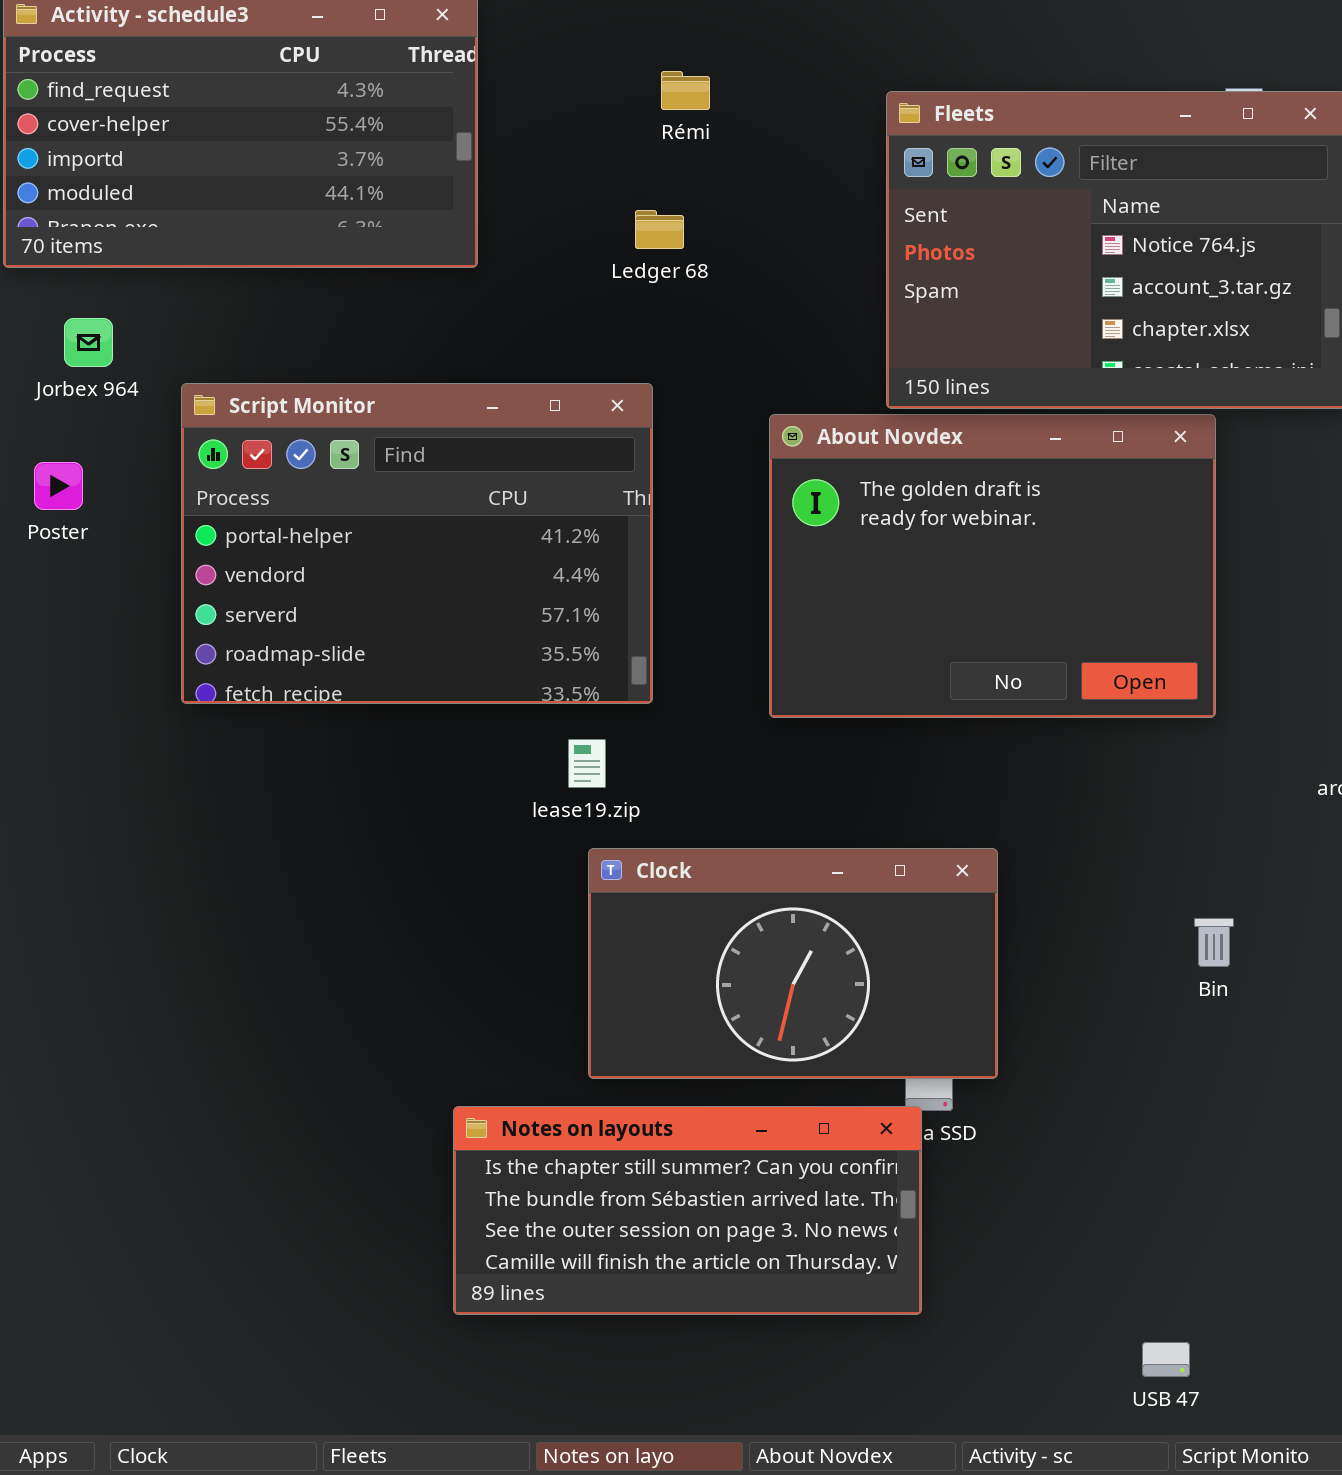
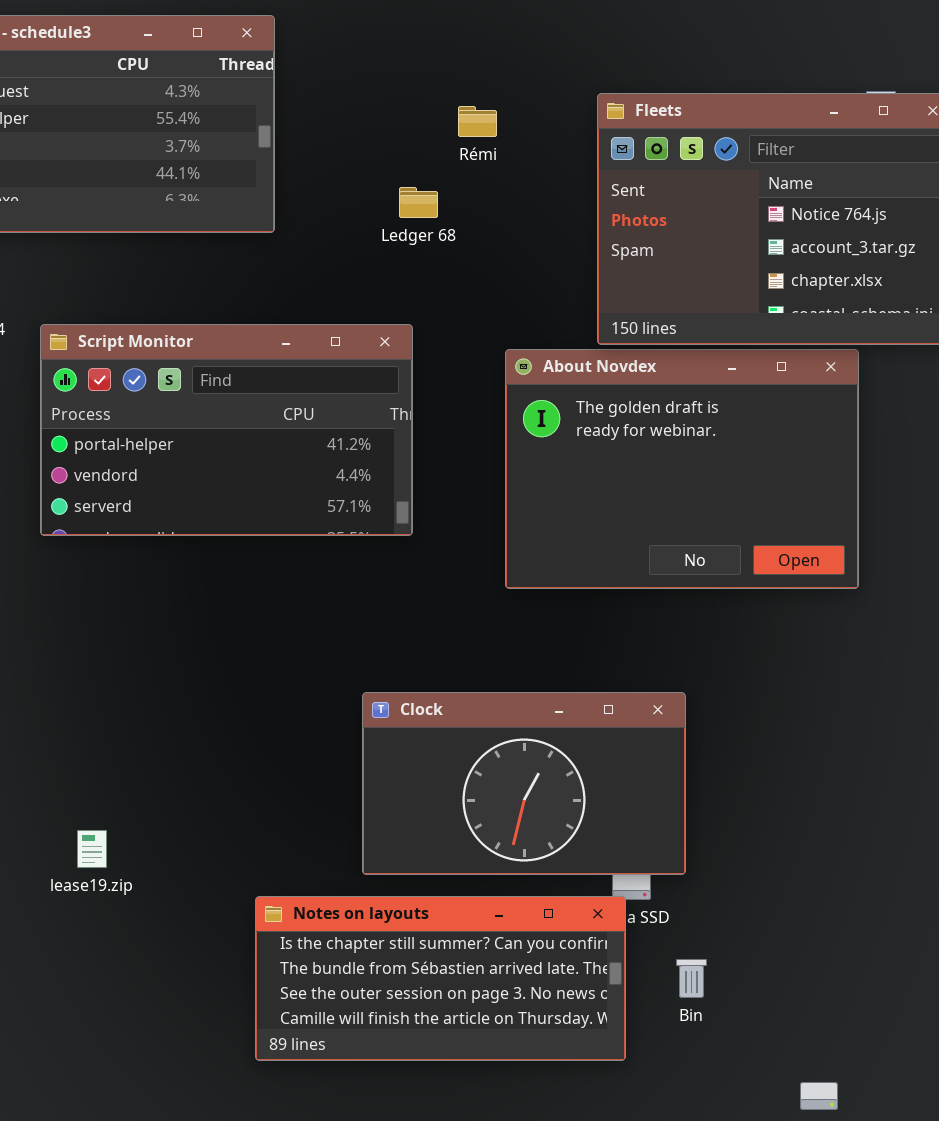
Rémi: [661,71,710,110] -> [458,106,497,137], moved
Script Monitor: [181,383,653,704] -> [40,324,413,536], resized
lease19.zip: [568,739,606,788] -> [77,830,107,868], moved
Bin: [1194,918,1234,967] -> [676,959,707,998], moved

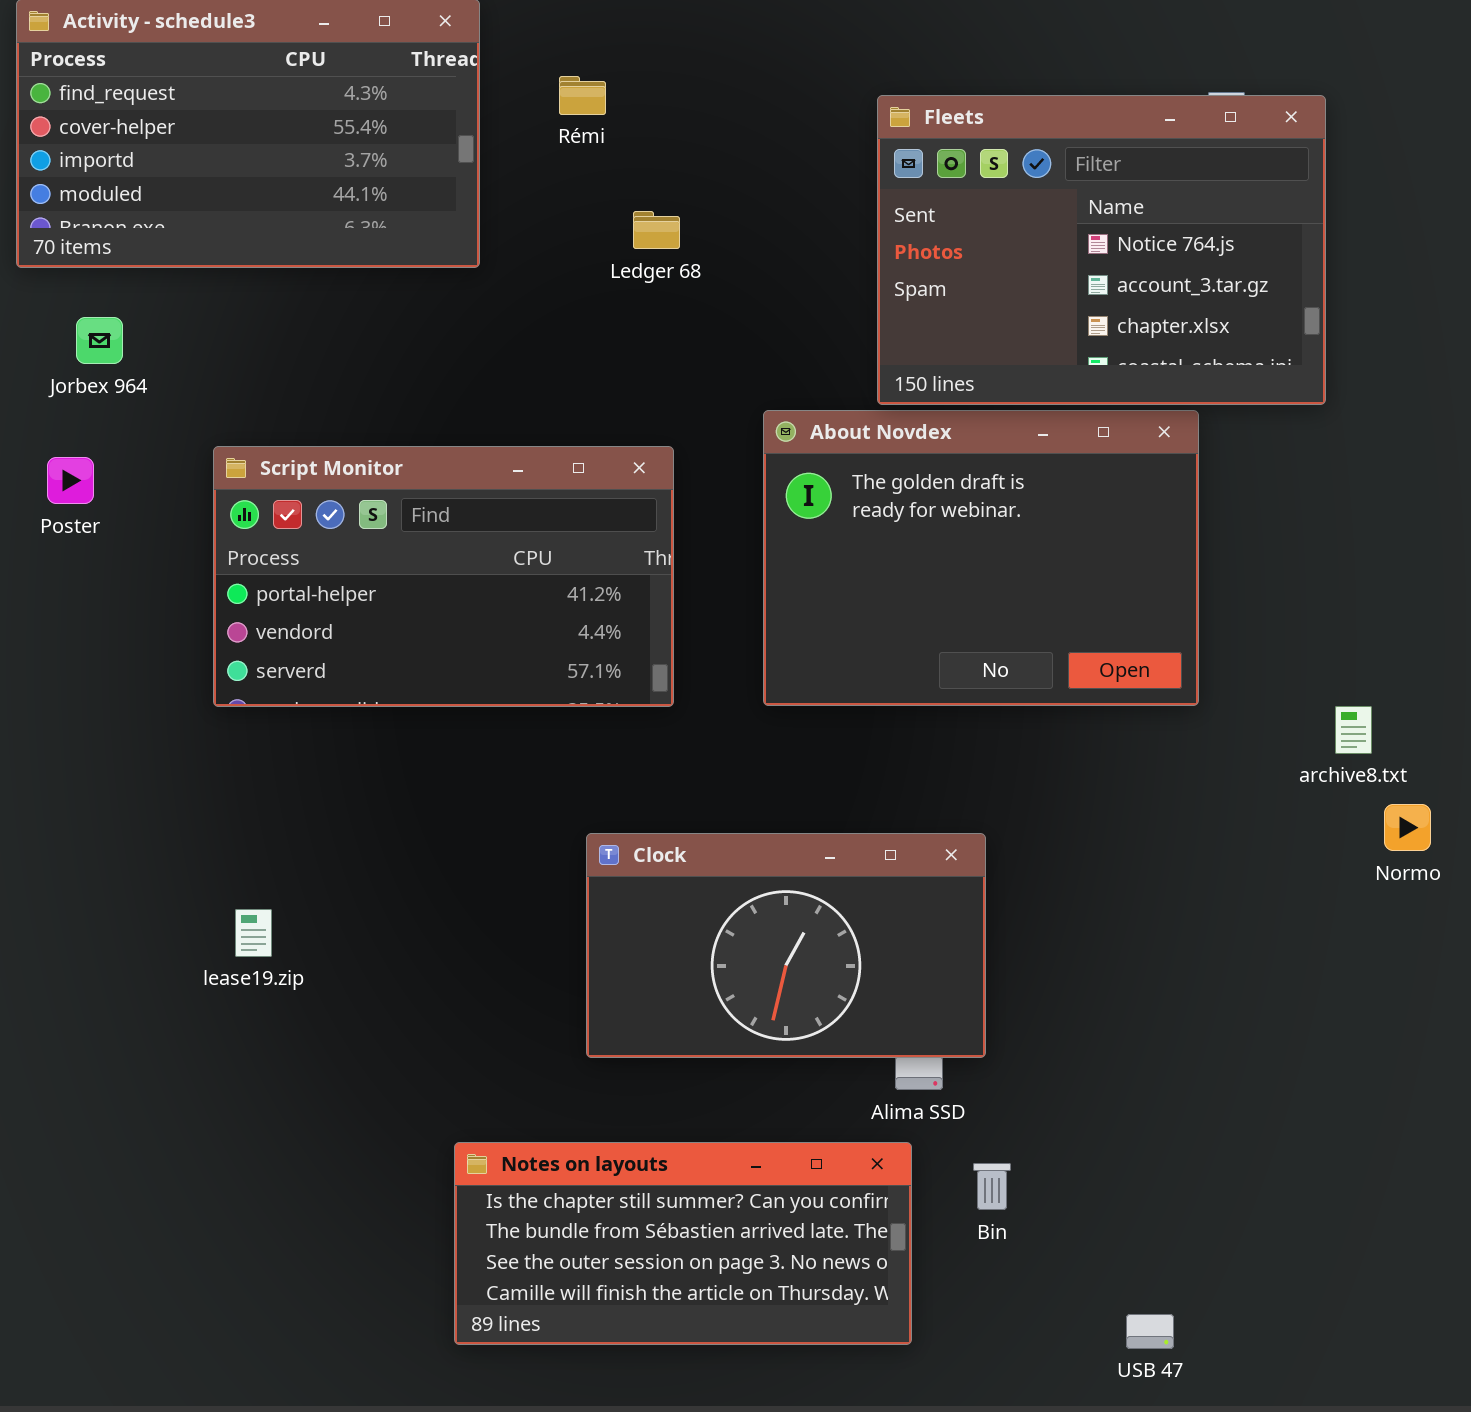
Rémi: [458,106,497,137] -> [559,76,606,115], moved
Script Monitor: [40,324,413,536] -> [213,446,674,707], moved
lease19.zip: [77,830,107,868] -> [235,909,272,957], moved
Notes on layouts: [255,896,626,1061] -> [454,1142,912,1345], moved

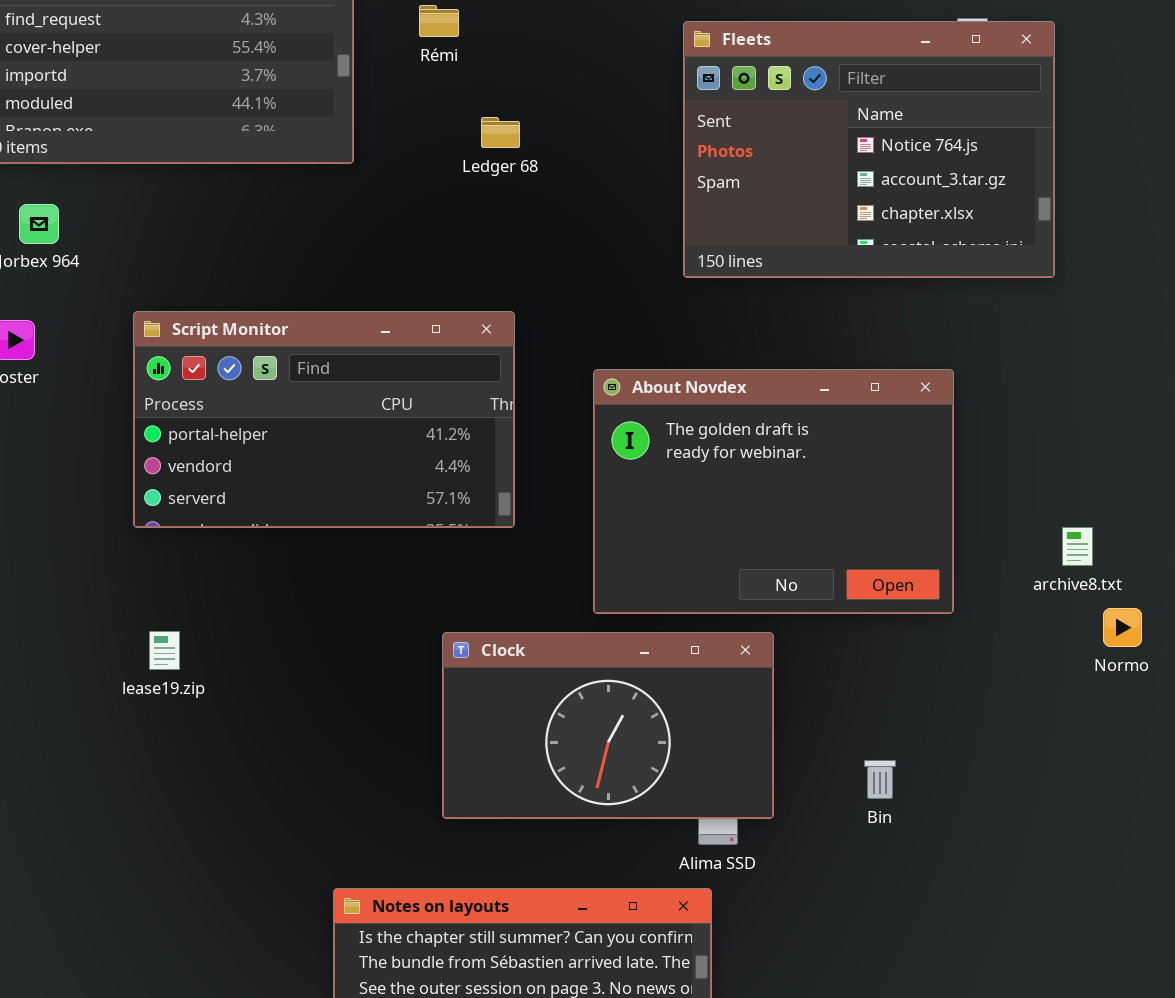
About Novdex: [763,410,1199,706] -> [593,369,954,614], moved
lease19.zip: [235,909,272,957] -> [149,631,180,670], moved
Bin: [973,1163,1011,1210] -> [864,760,896,799], moved

